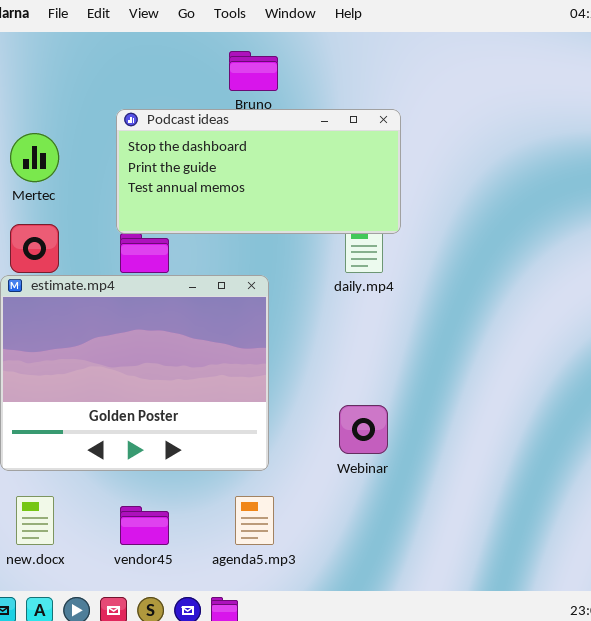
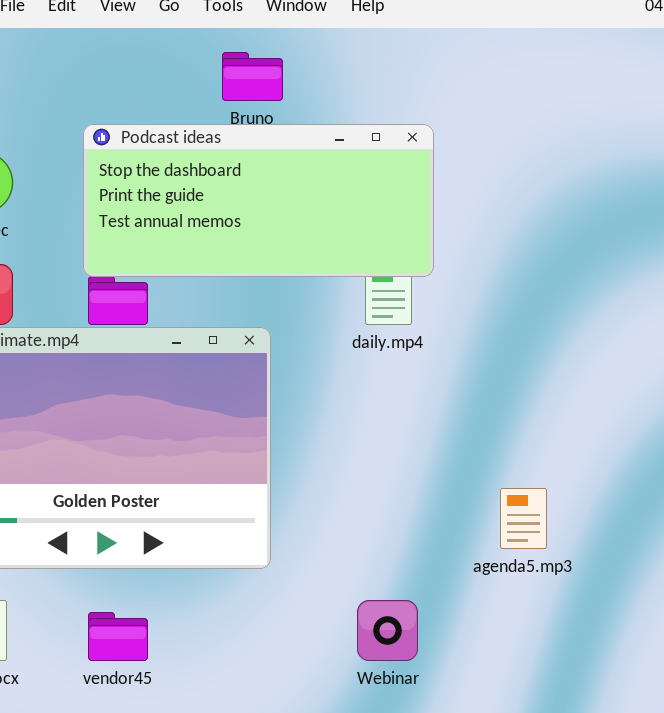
Webinar: [339,405,388,454] -> [357,600,418,661], moved
agenda5.mp3: [235,496,274,545] -> [500,488,547,549], moved

